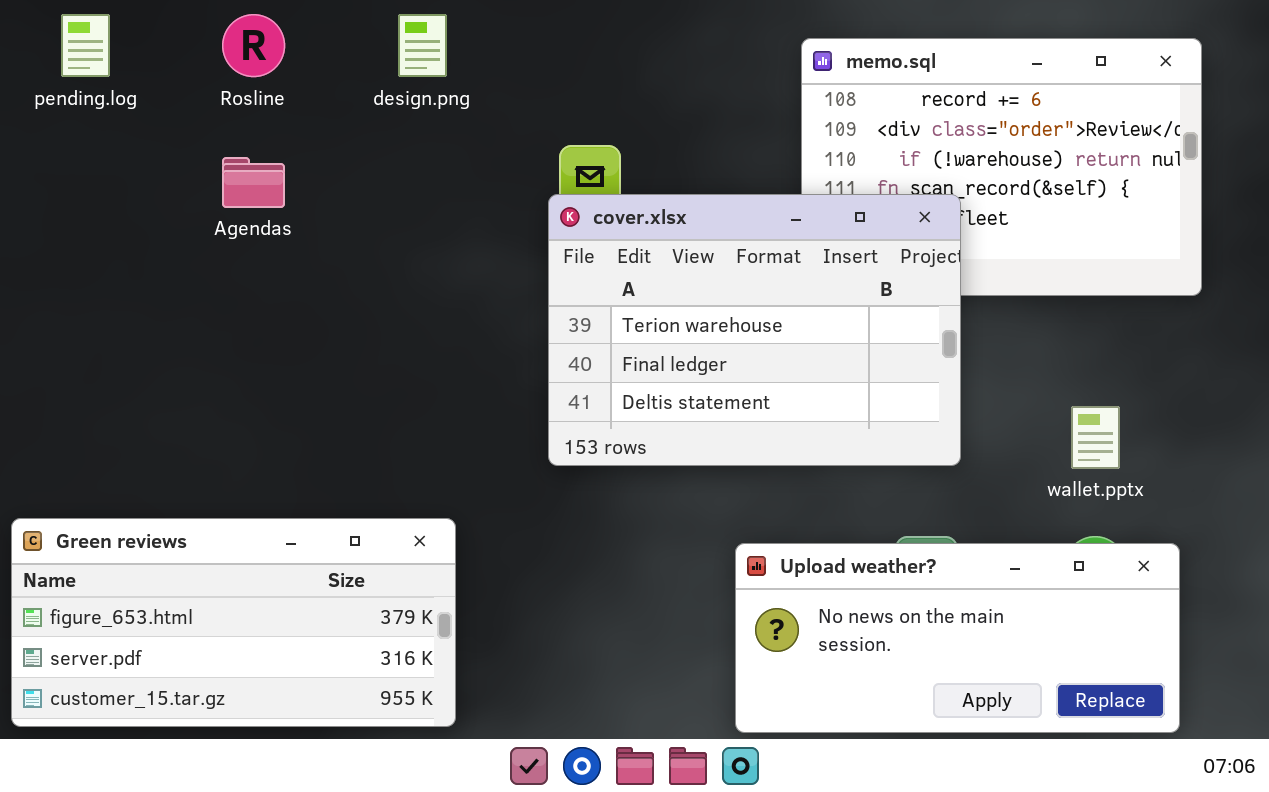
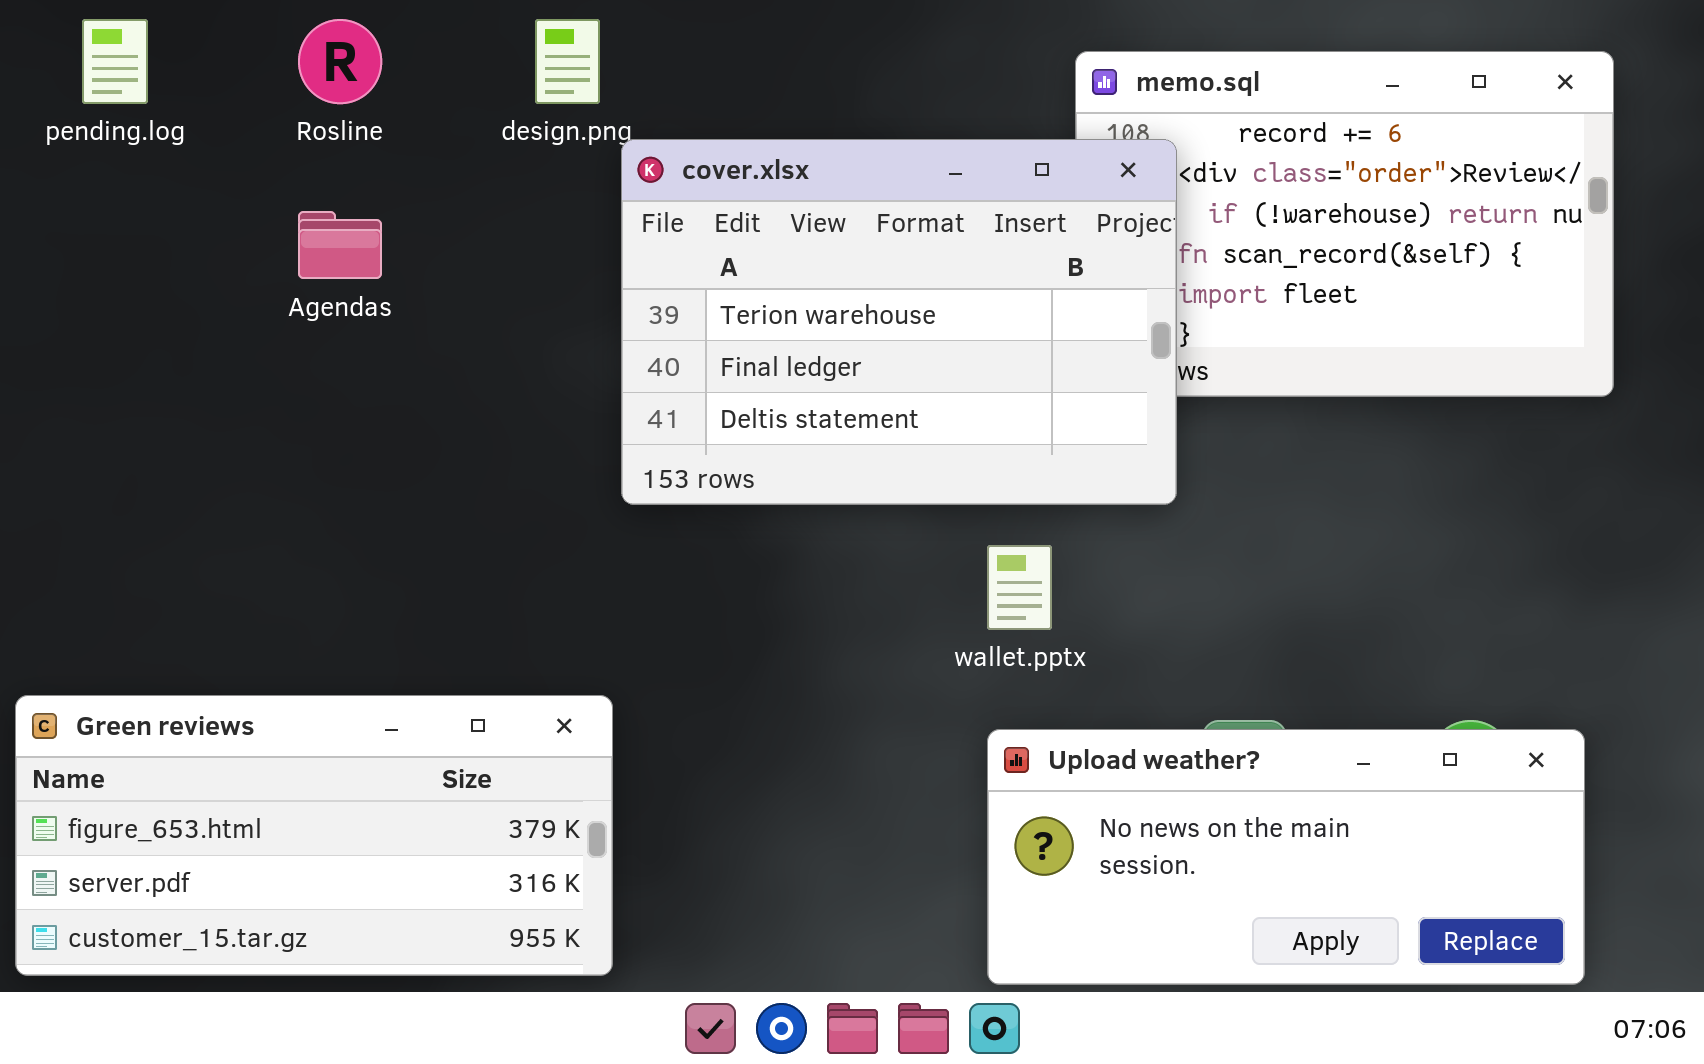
cover.xlsx: [548,194,961,466] -> [621,139,1177,505], moved
wallet.pptx: [1071,406,1120,469] -> [987,545,1052,630], moved

